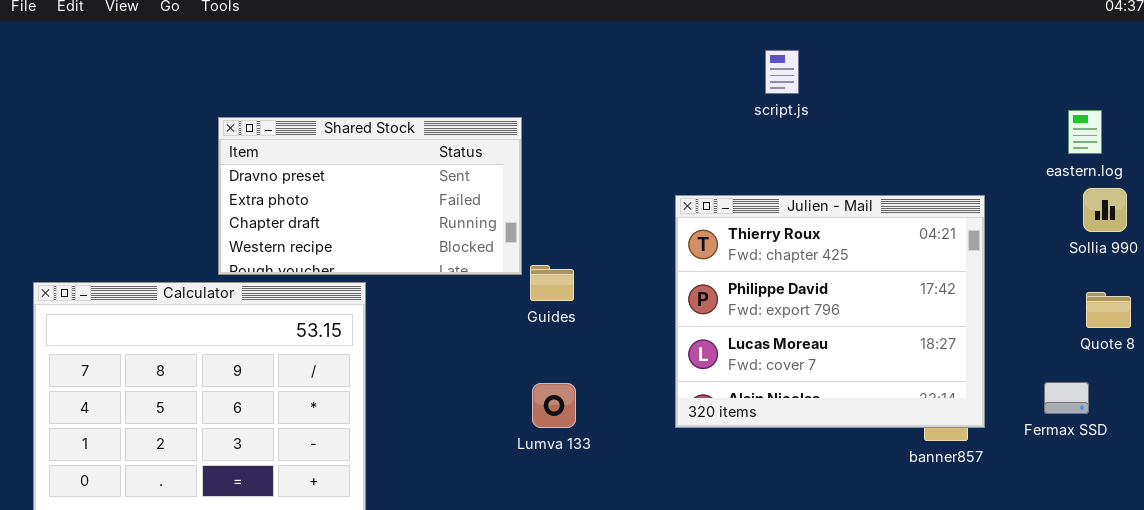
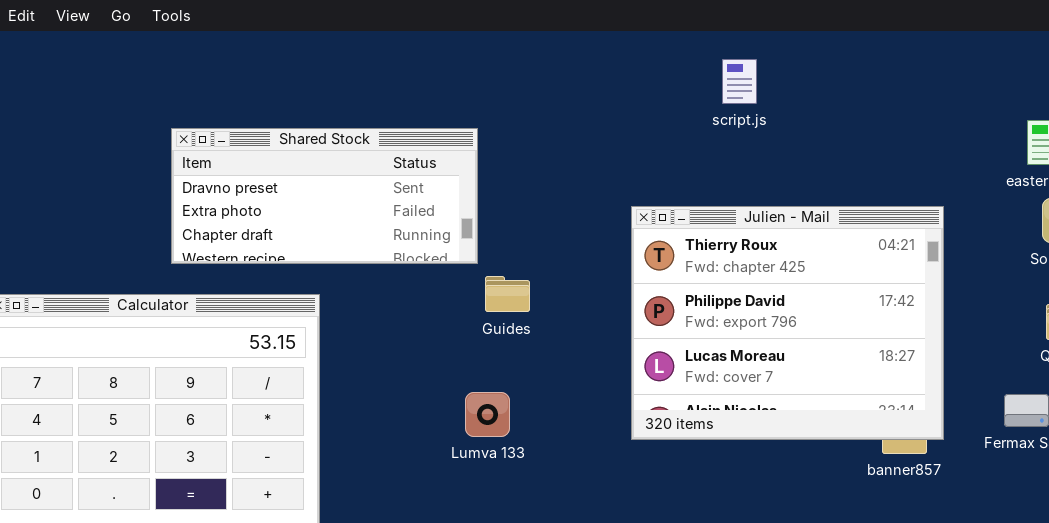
Shared Stock: [218,117,522,275] -> [171,128,478,264], resized
Lumva 133: [532,383,576,428] -> [465,392,510,437], moved

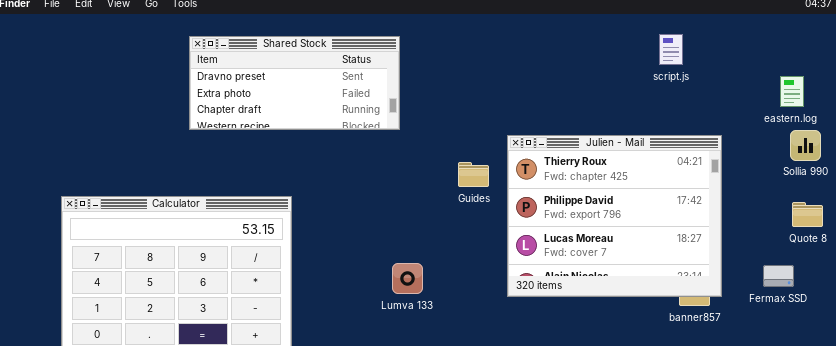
script.js: [722,59,757,104] -> [659,34,683,65], moved
Shared Stock: [171,128,478,264] -> [189,36,400,130], moved
Guides: [485,276,530,312] -> [458,162,489,187], moved

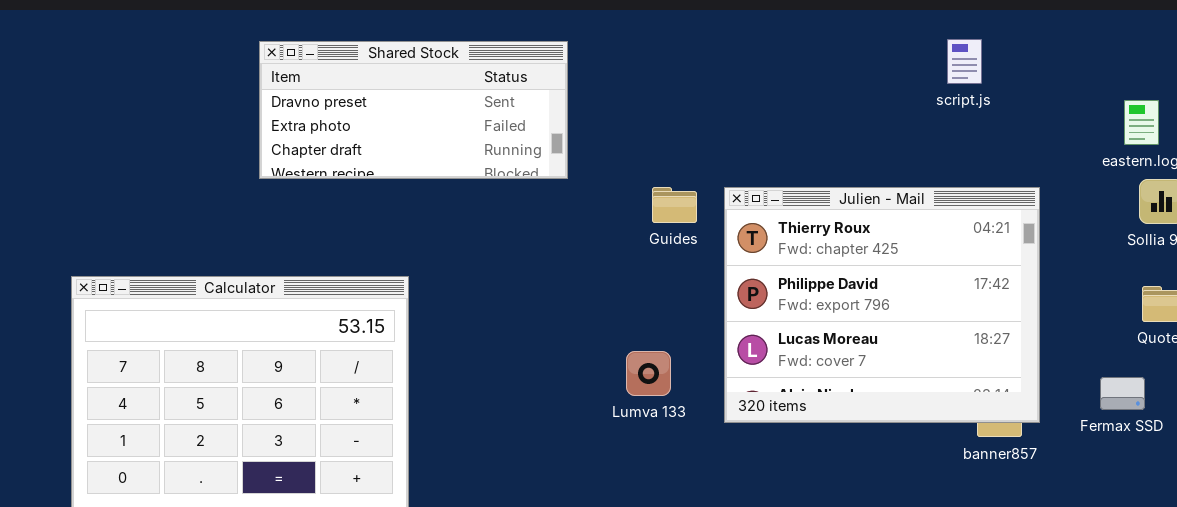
Guides: [458,162,489,187] -> [652,187,697,223], moved
Lumva 133: [392,263,423,294] -> [626,351,671,396], moved

